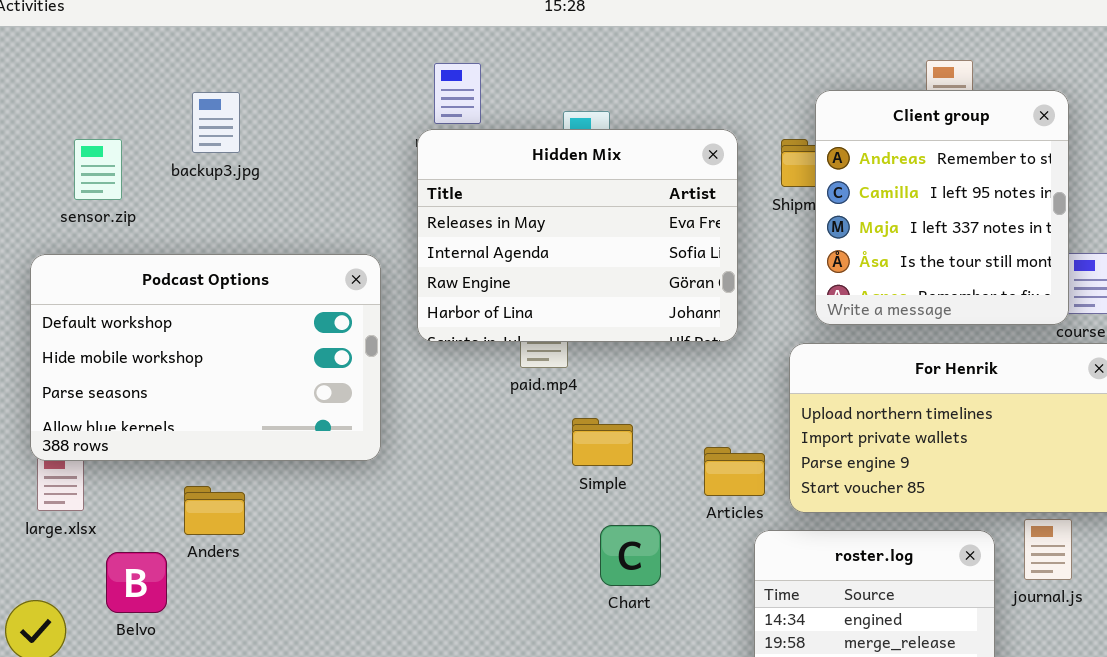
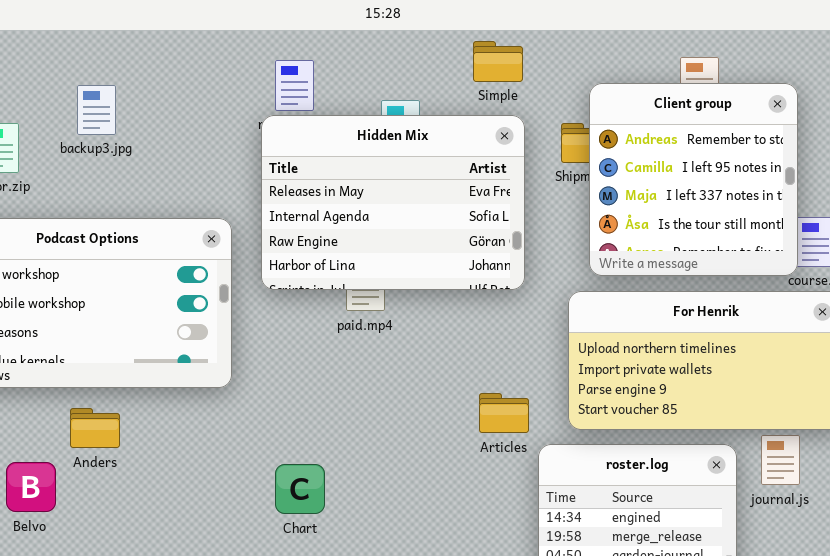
Simple: [572,418,633,466] -> [473,41,523,82], moved
Articles: [704,447,765,496] -> [479,393,529,433], moved
Chart: [600,525,661,586] -> [275,464,325,514], moved

